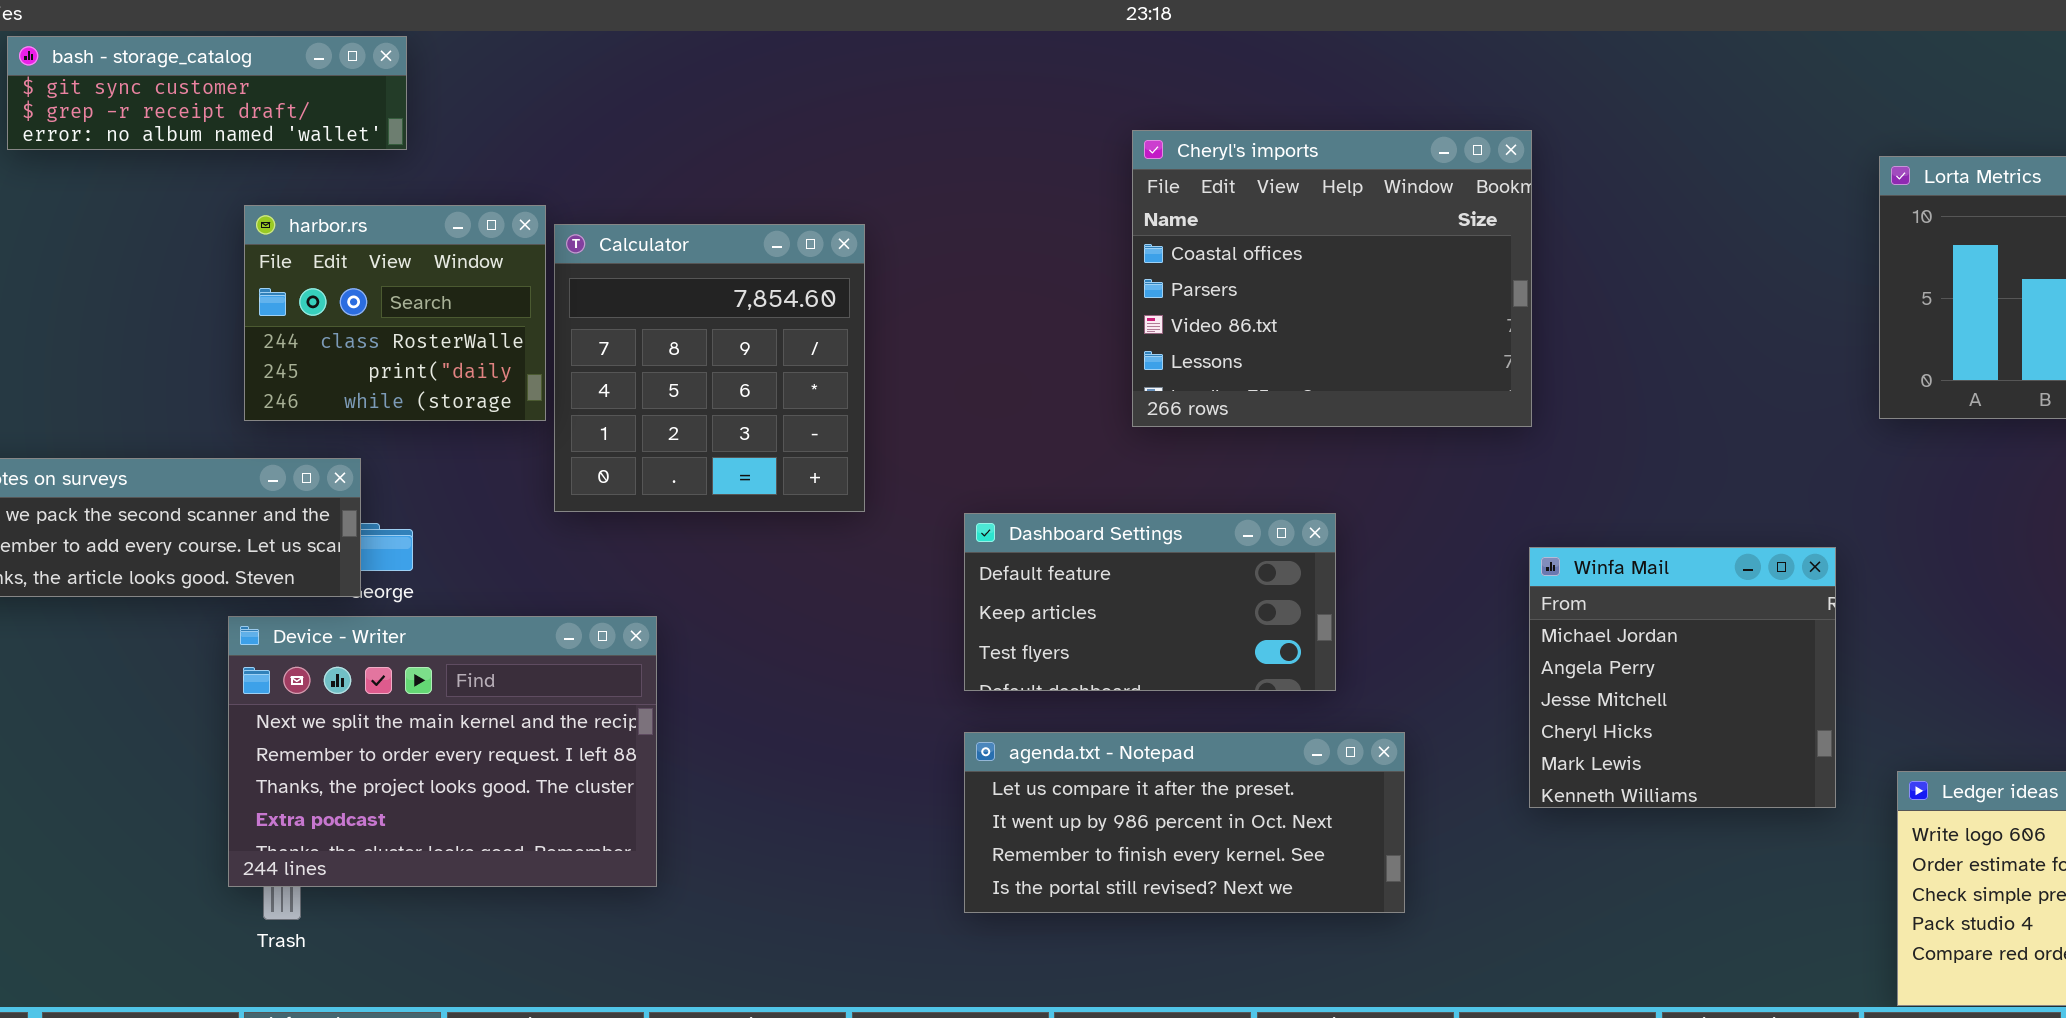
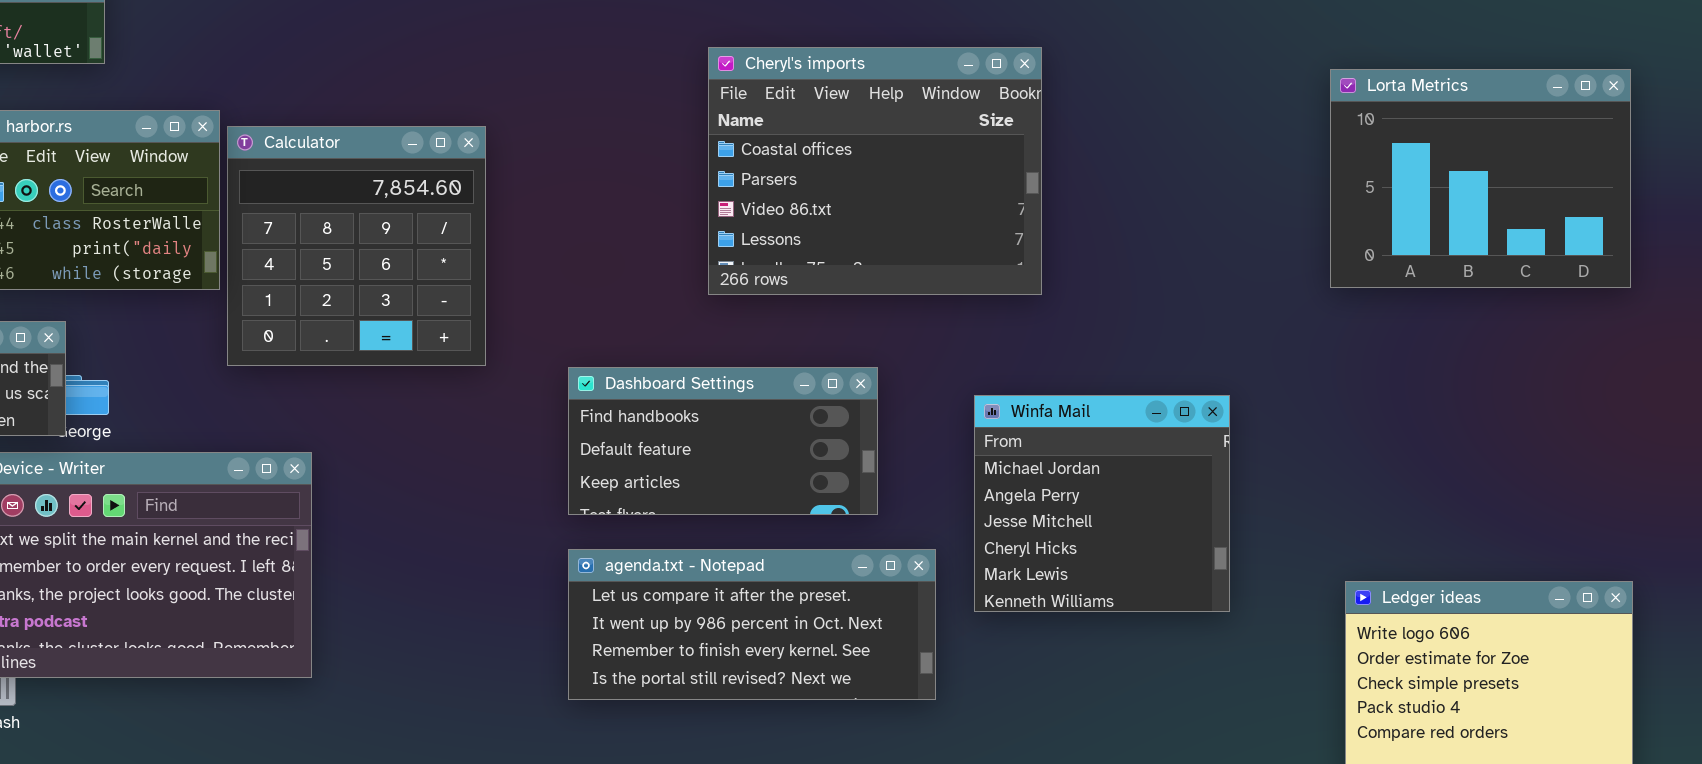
Dashboard Settings: [964,513,1336,691] -> [568,367,878,515], scrolled up 1 row
Winfa Mail: [1529,547,1836,808] -> [974,395,1230,612], moved

